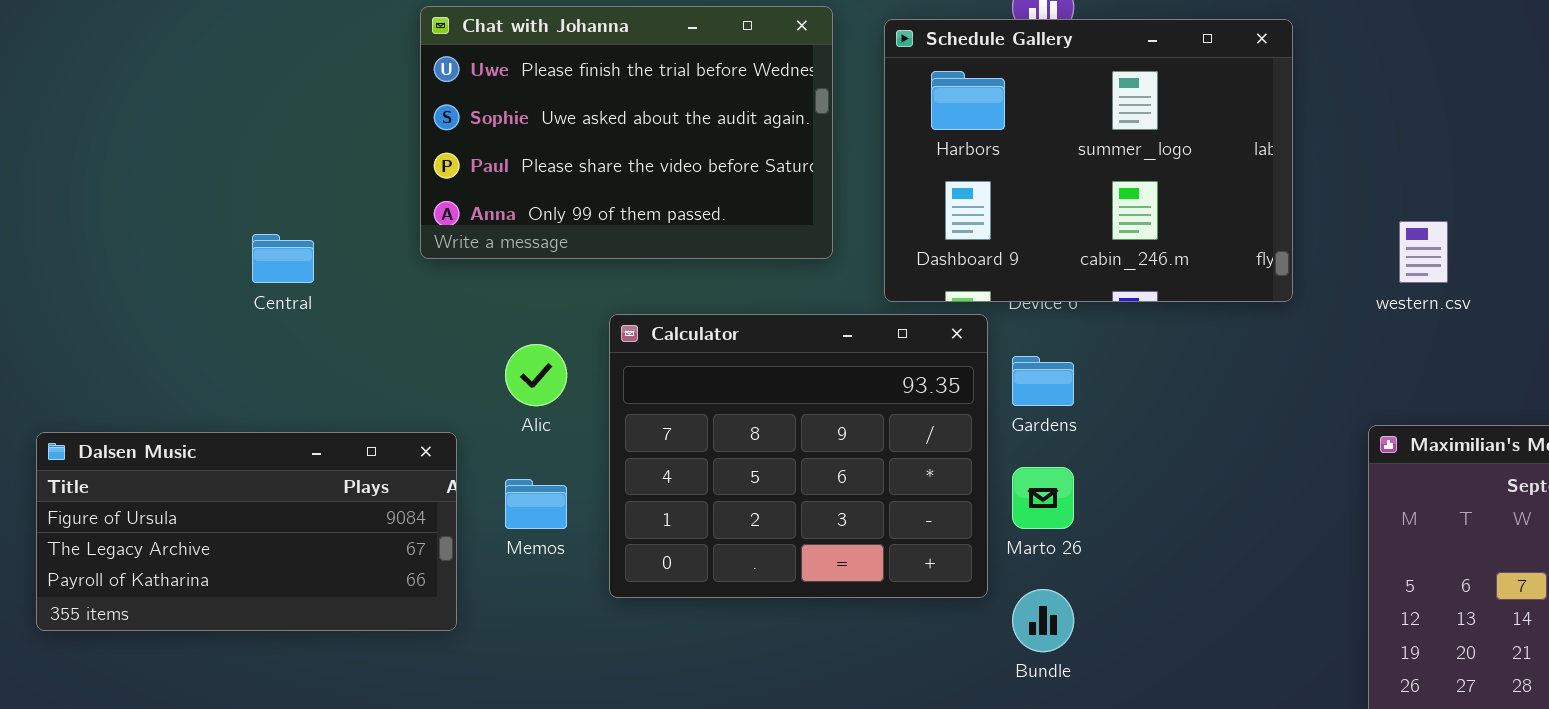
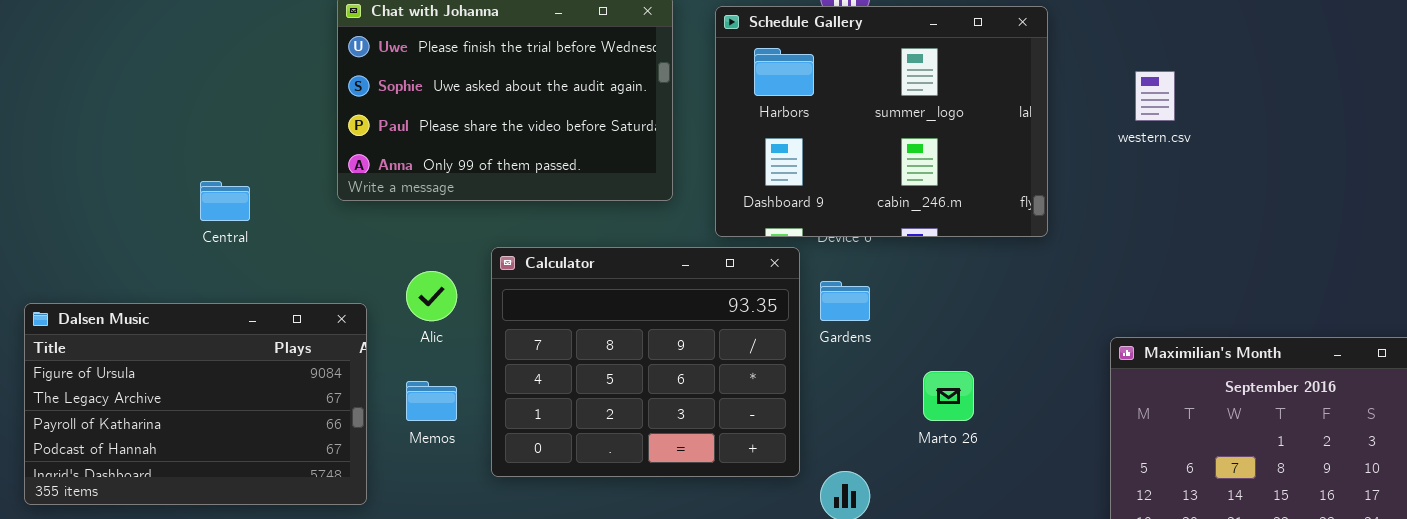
western.csv: [1399,221,1448,283] -> [1135,71,1175,121], moved
Dalsen Music: [36,432,457,631] -> [24,303,367,505], resized
Marto 26: [1012,467,1074,529] -> [923,371,974,421], moved

